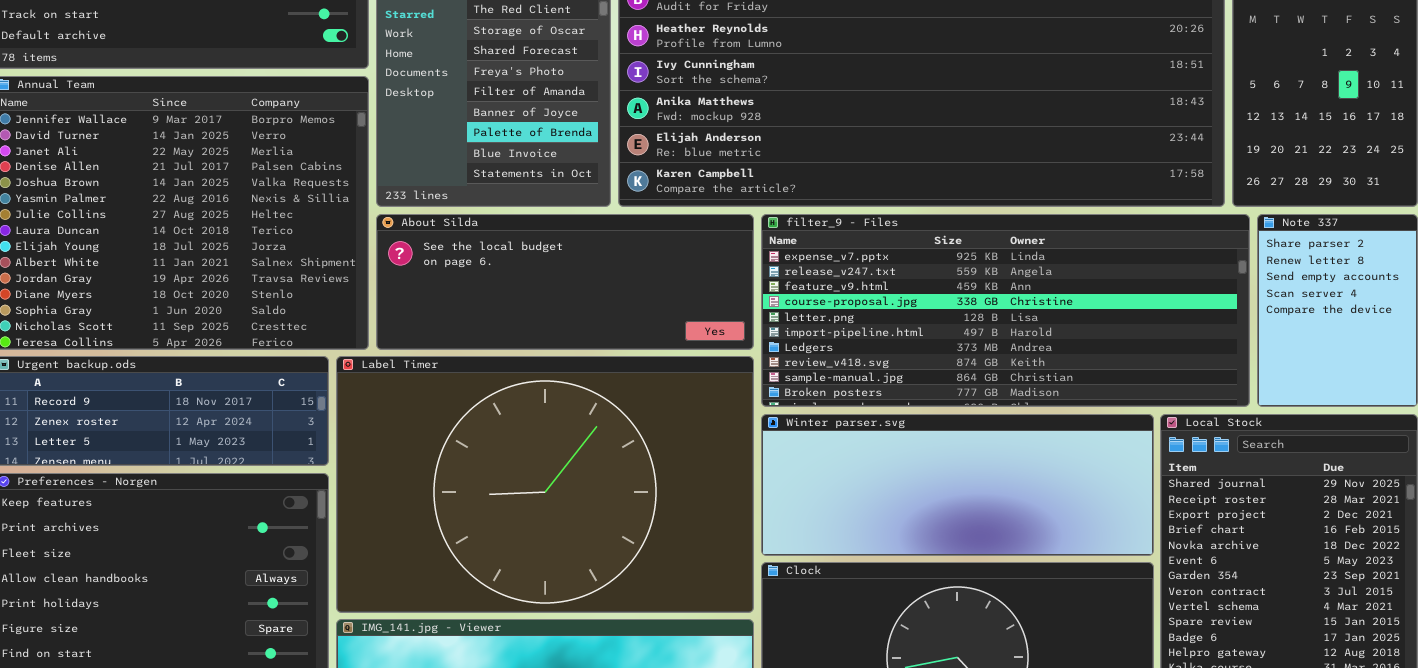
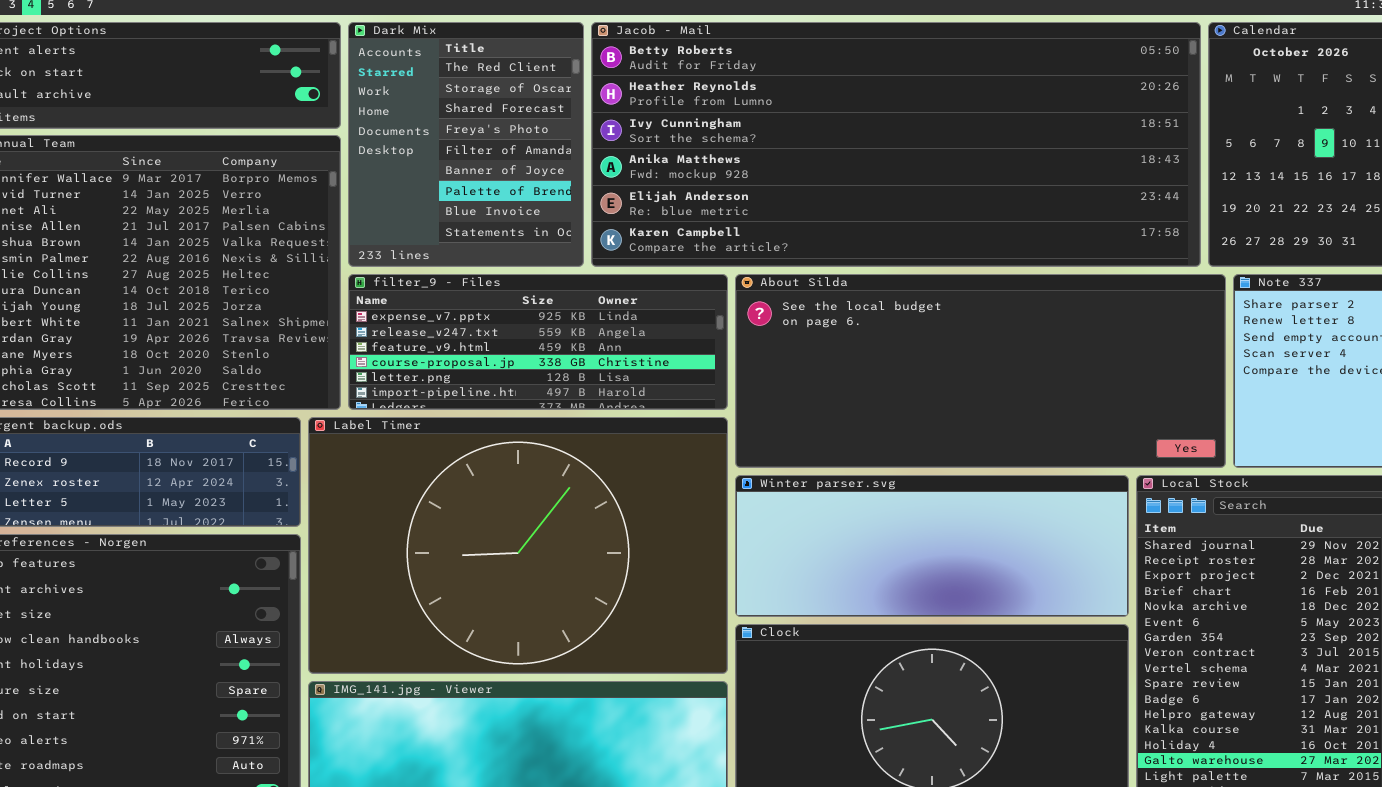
About Silda: [376,214,754,350] -> [735,274,1226,468], moved, resized
filter_9 - Files: [761,214,1250,407] -> [348,274,728,410], moved, resized

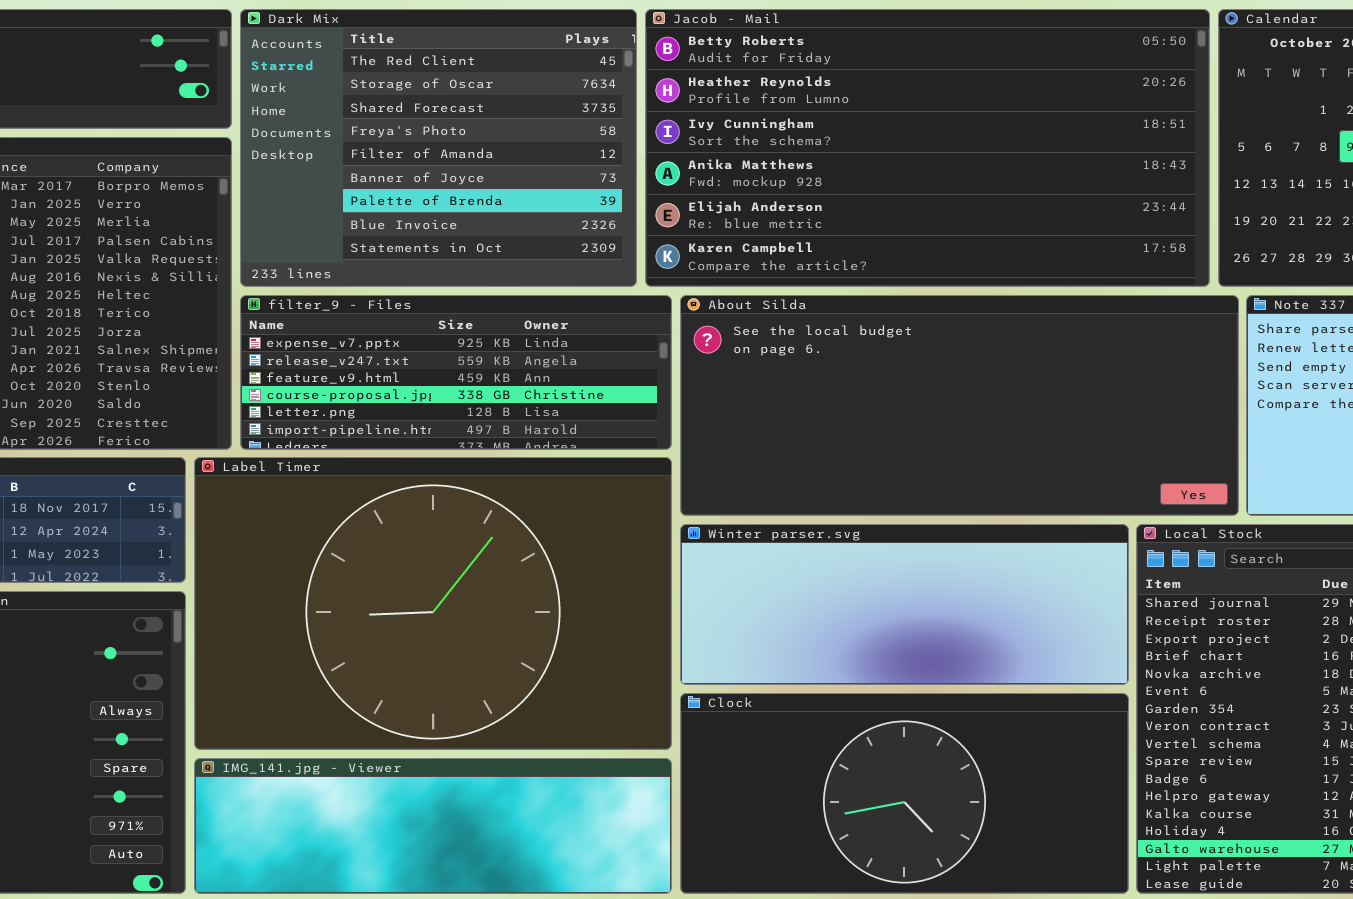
Dark Mix: [348,22,584,267] -> [240,9,637,287], resized
Jacob - Mail: [591,22,1201,267] -> [645,9,1210,287], resized

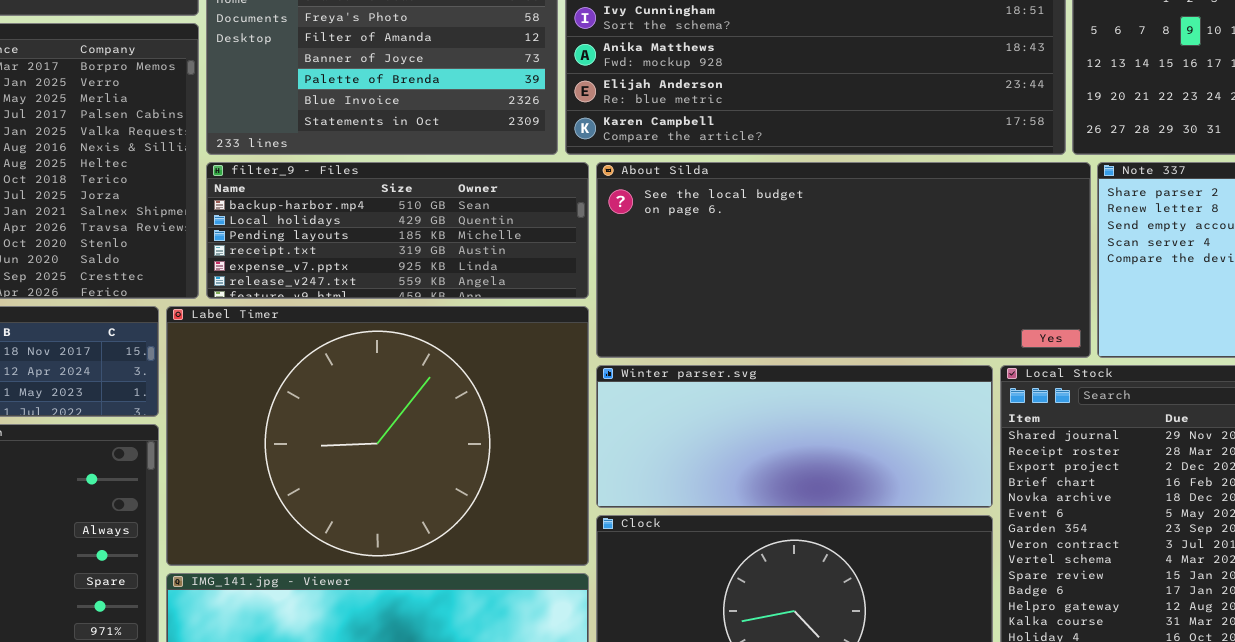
filter_9 - Files: [240,295,672,450] -> [206,162,589,299], scrolled up 4 rows

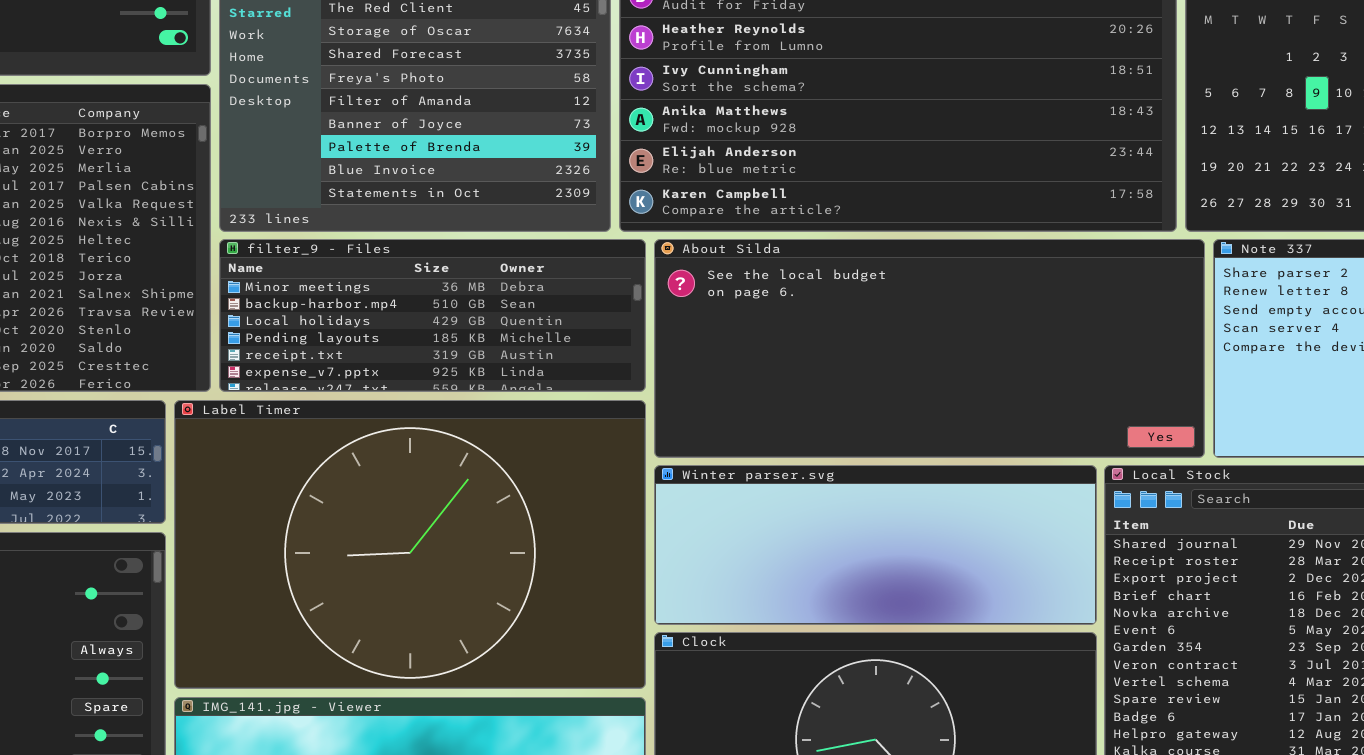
filter_9 - Files: [206,162,589,299] -> [219,239,646,392], scrolled up 1 row

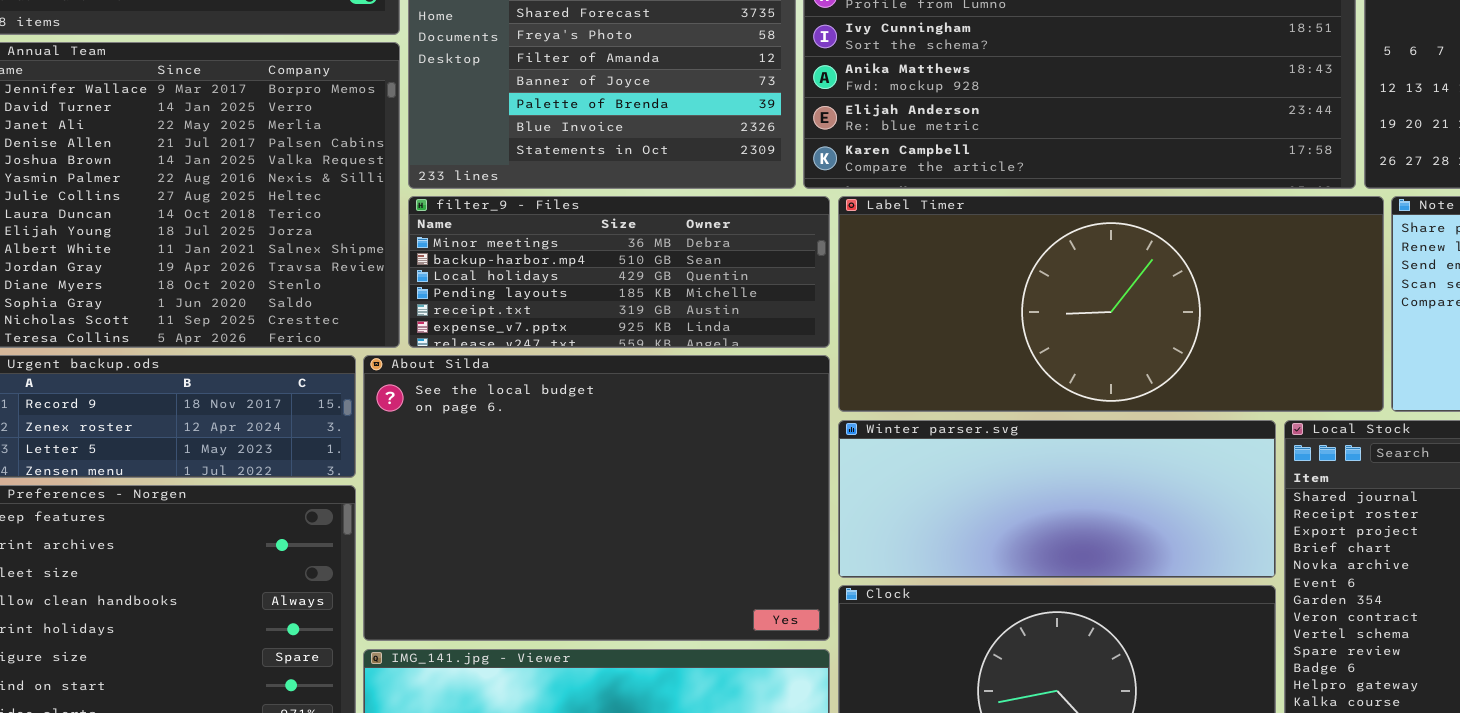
About Silda: [654,239,1205,458] -> [363,355,830,641], moved, resized
Label Timer: [174,400,646,689] -> [838,196,1384,412], moved, resized

